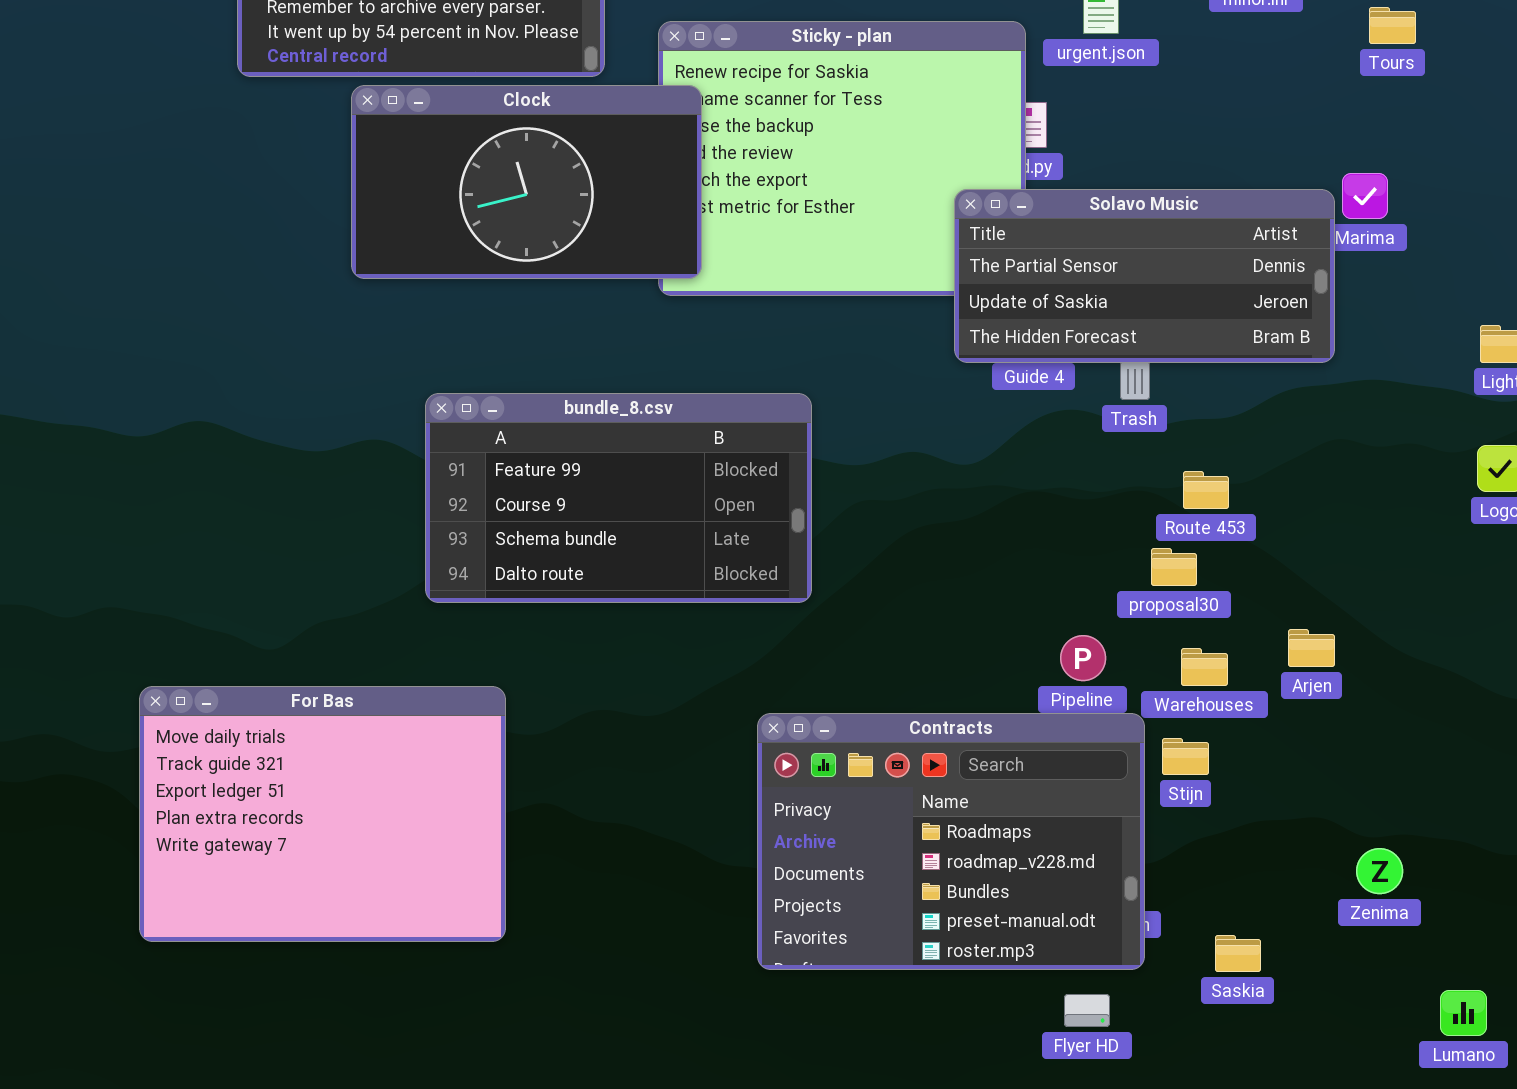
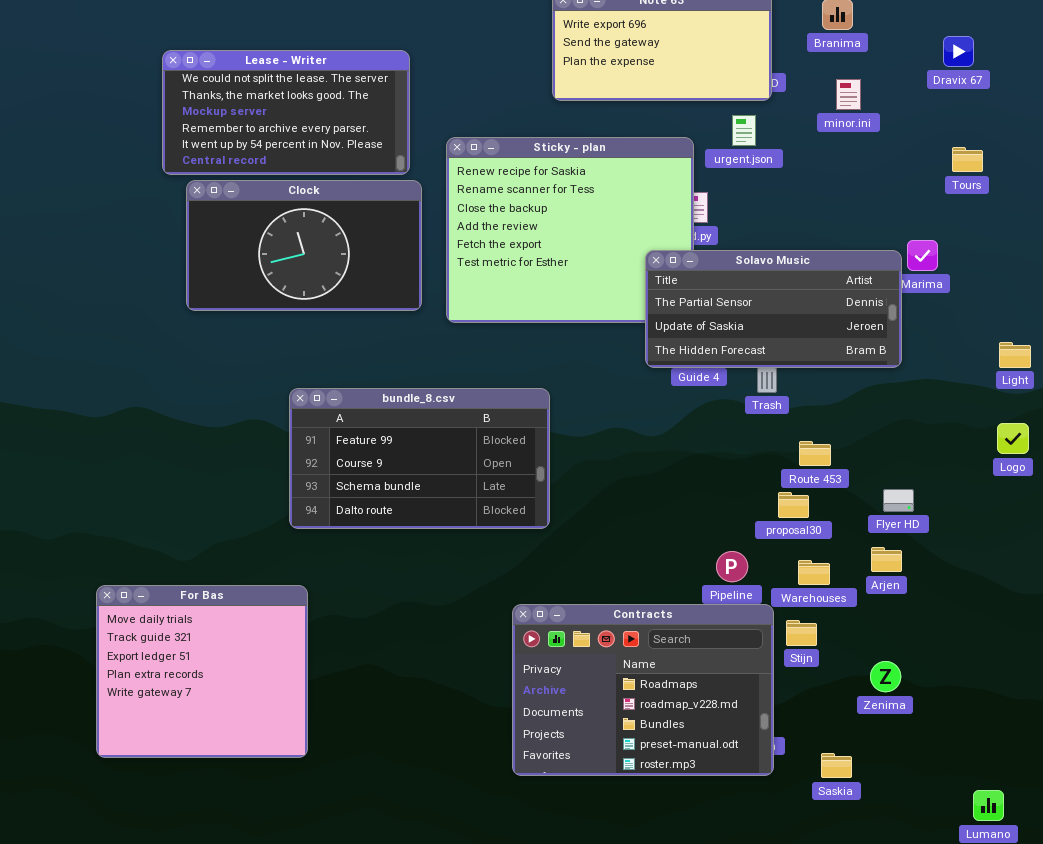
Tours: [1369,7,1416,44] -> [952,147,983,172], moved
Clock: [351,85,702,279] -> [186,180,422,311], moved
For Bas: [139,686,506,942] -> [96,585,308,758], resized
Zenima: [1356,848,1403,894] -> [870,661,901,692], moved
Flyer HD: [1064,994,1110,1027] -> [883,489,914,512], moved

